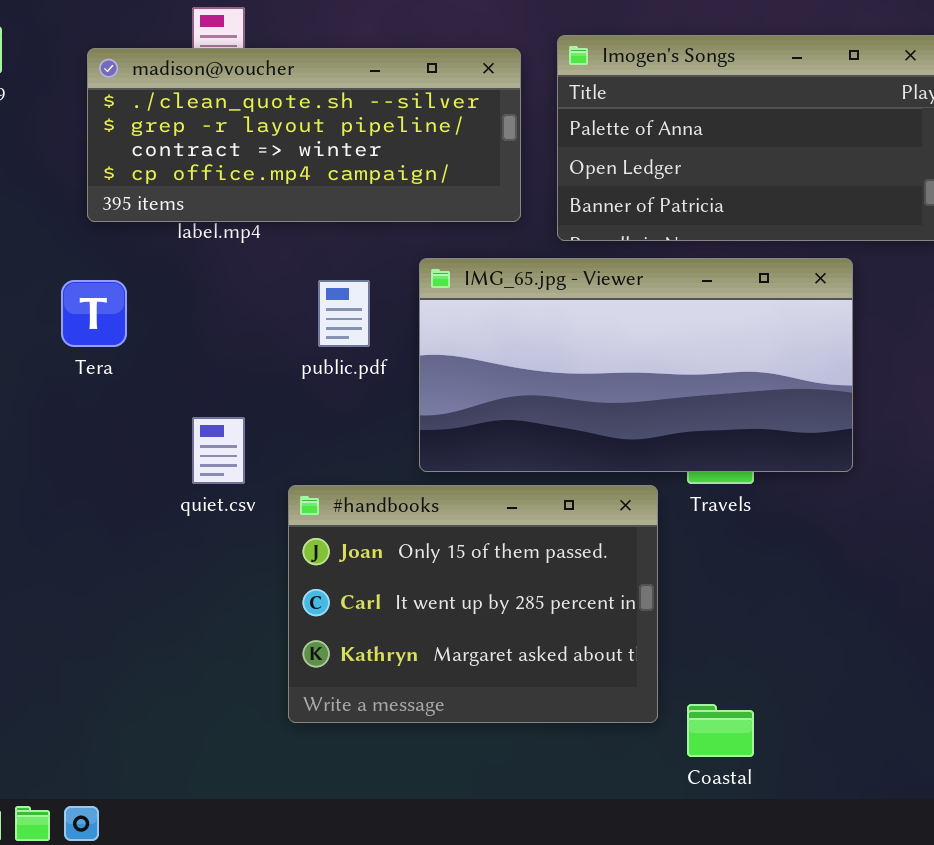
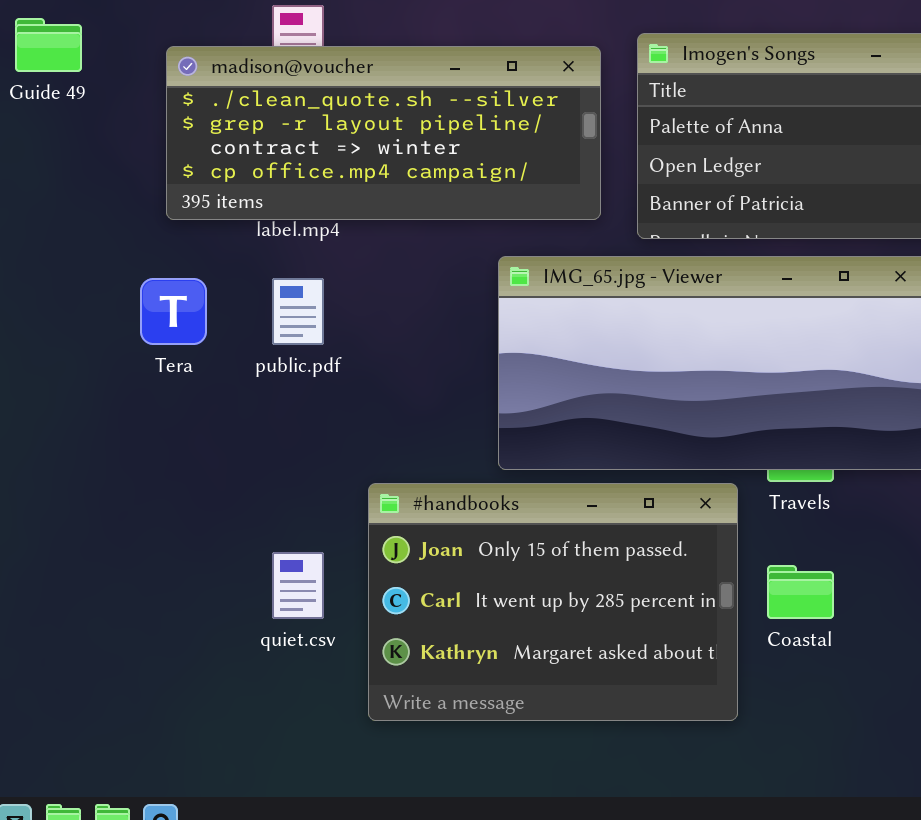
public.pdf: [318,280,370,347] -> [272,278,324,345], moved
quiet.csv: [192,417,245,484] -> [272,552,324,619], moved
Coastal: [687,704,754,757] -> [767,565,834,619], moved

